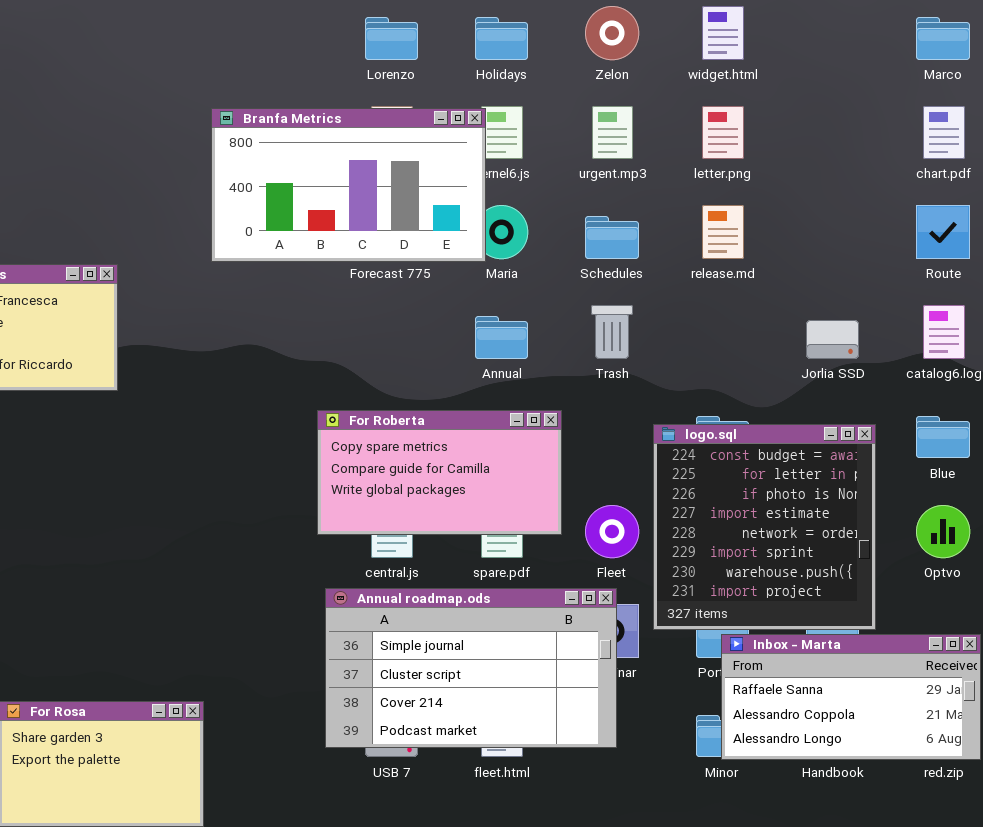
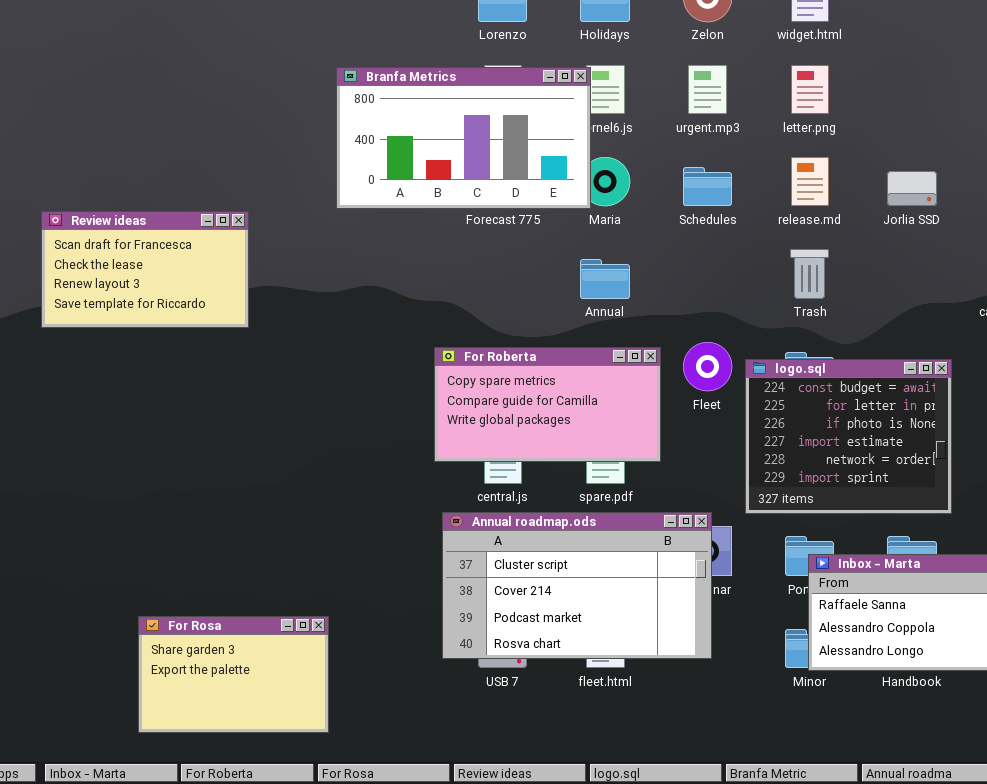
Trash: [591,305,633,359] -> [790,249,829,299], moved
Jorlia SSD: [806,320,859,359] -> [887,171,937,206], moved
logo.sql: [653,424,876,630] -> [745,359,952,514], resized
Fleet: [585,505,639,558] -> [683,342,732,391], moved
Annual roadmap.ods: [325,588,617,748] -> [442,512,712,659], scrolled down 1 row

